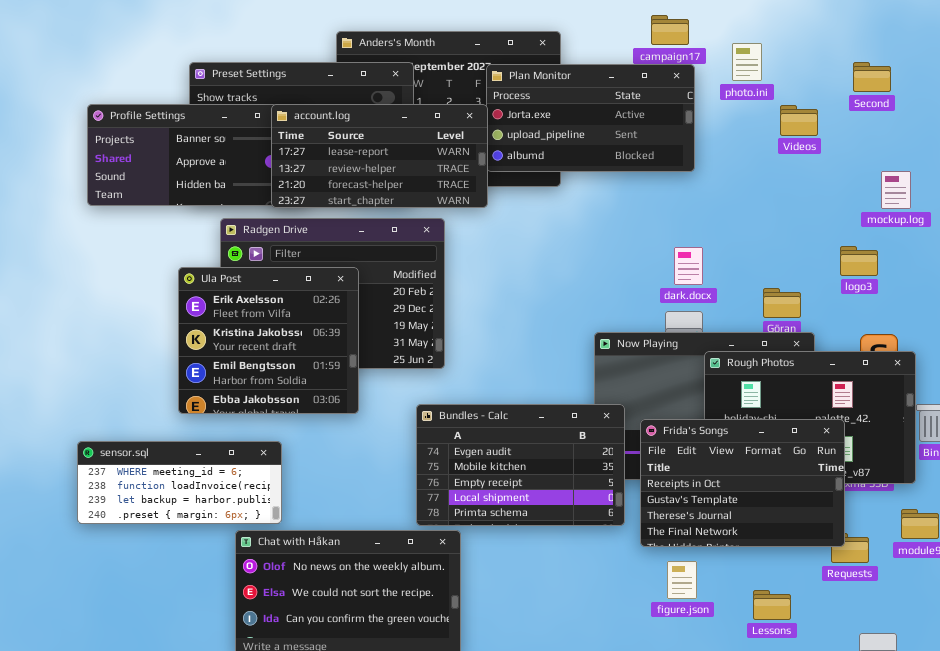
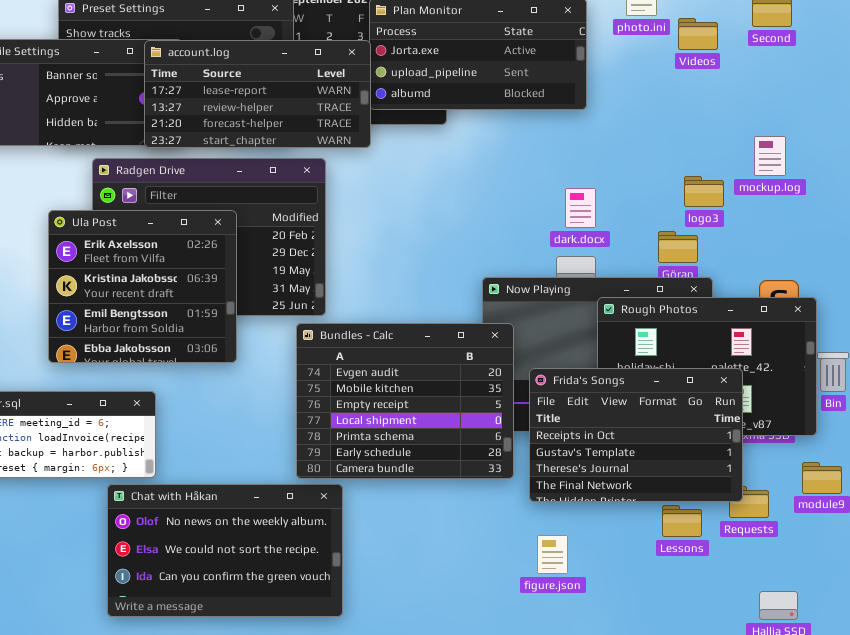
Videos: [780,105,818,136] -> [678,18,718,50], moved
mockup.log: [881,171,911,209] -> [754,136,786,176], moved
logo3: [840,246,878,276] -> [684,176,724,207], moved
Bundles - Calc: [416,404,625,526] -> [296,323,514,479], resized
figure.json: [667,561,697,599] -> [537,535,568,574], moved
Lessons: [753,590,791,620] -> [662,505,702,537], moved

